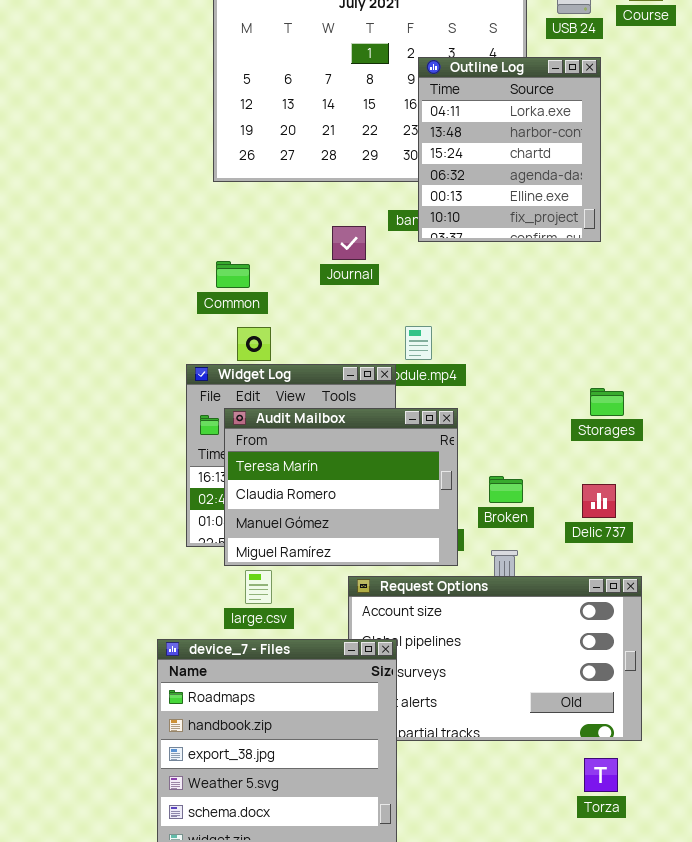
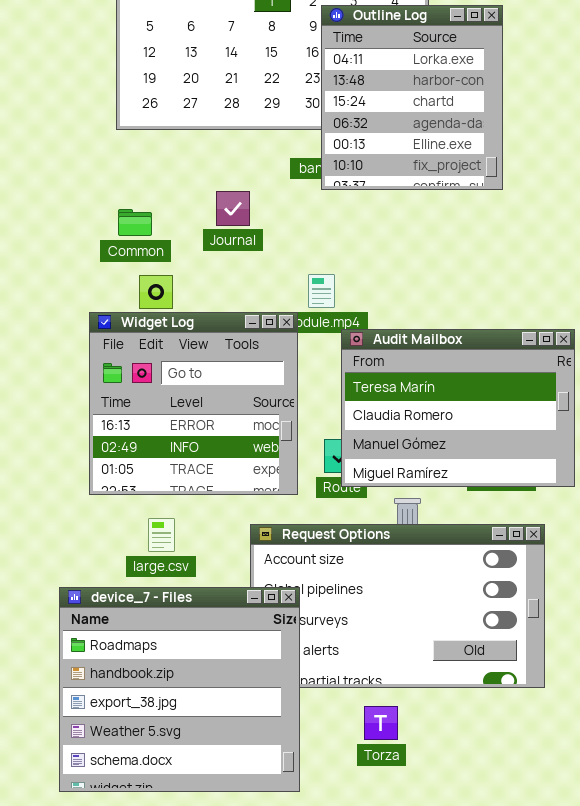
Journal: [332,226,366,260] -> [216,191,250,226], moved
Audit Mailbox: [224,408,458,566] -> [341,329,575,487], moved
Torza: [584,758,618,792] -> [364,706,398,740], moved

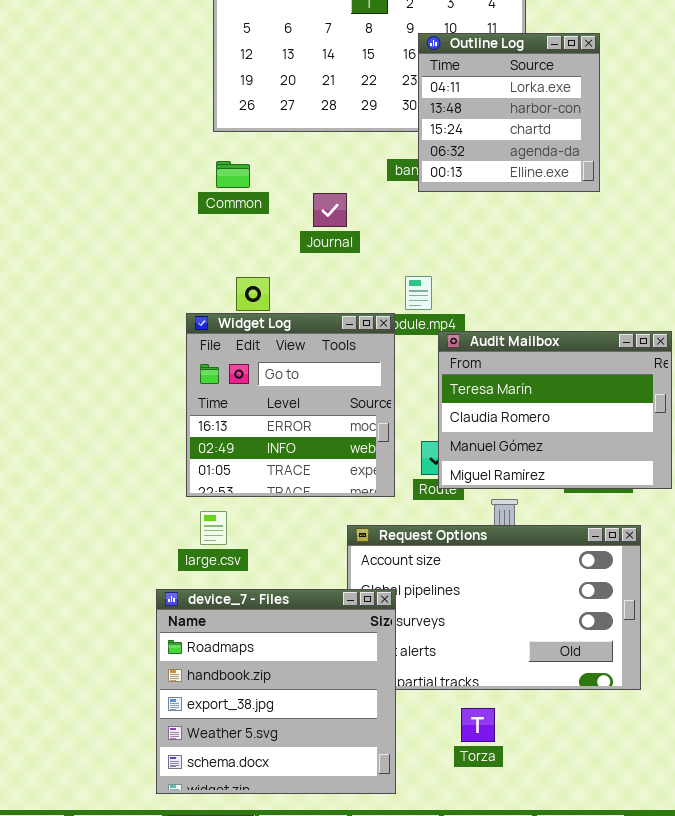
Outline Log: [321,5,503,190] -> [418,33,600,192], resized
Common: [118,209,152,236] -> [216,161,250,188], moved
large.csv: [148,518,175,552] -> [200,511,227,545], moved

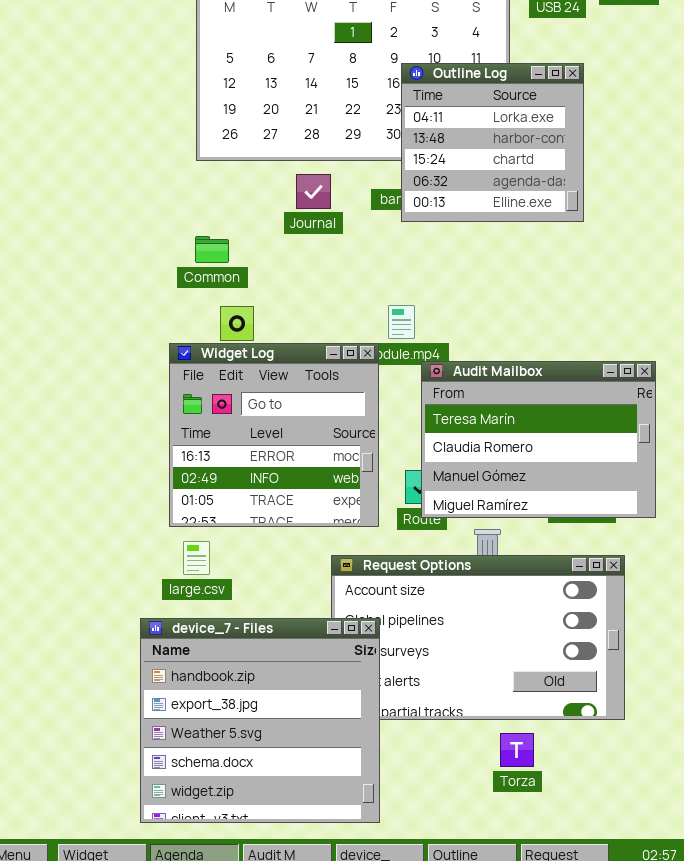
Common: [216,161,250,188] -> [195,236,229,263], moved
Journal: [313,193,347,227] -> [296,174,331,209], moved
device_7 - Files: [156,589,396,794] -> [140,618,380,823], scrolled down 1 row
Torza: [461,708,495,742] -> [500,733,534,767], moved

